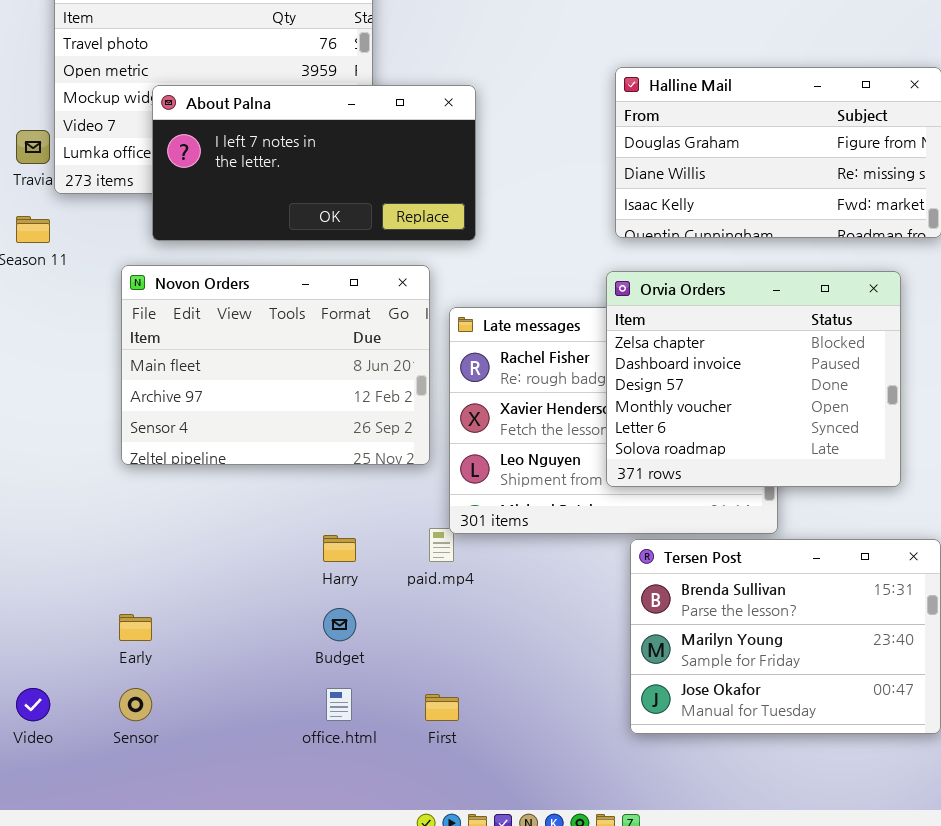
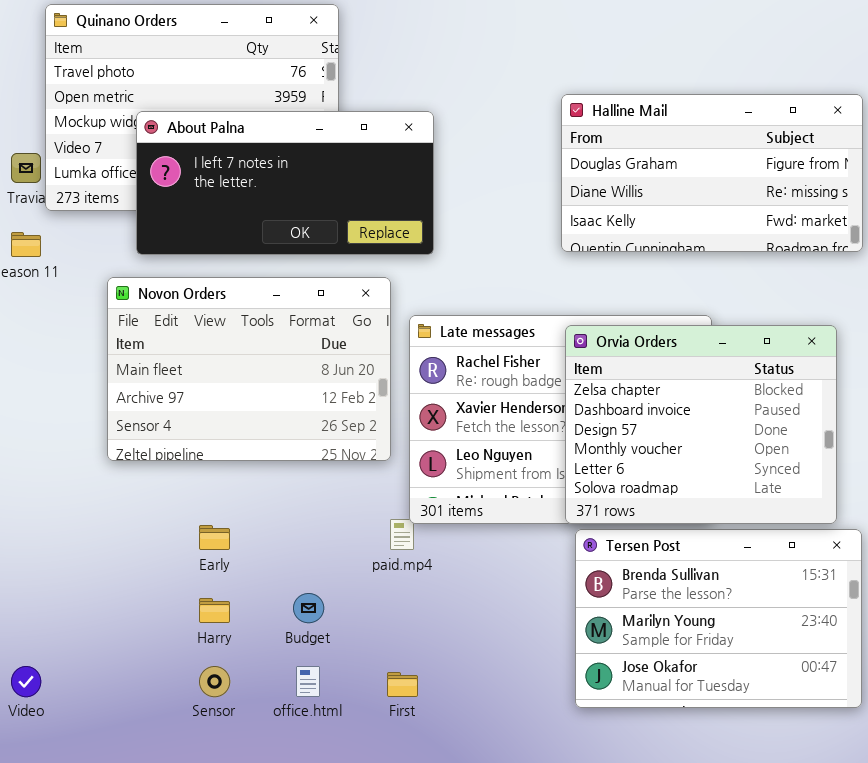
Orvia Orders: [606,271,901,487] -> [565,325,837,524], moved
Harry: [323,535,356,562] -> [199,598,230,623], moved
Early: [119,614,152,641] -> [199,525,230,550], moved
Sensor: [119,688,152,721] -> [199,666,230,697], moved

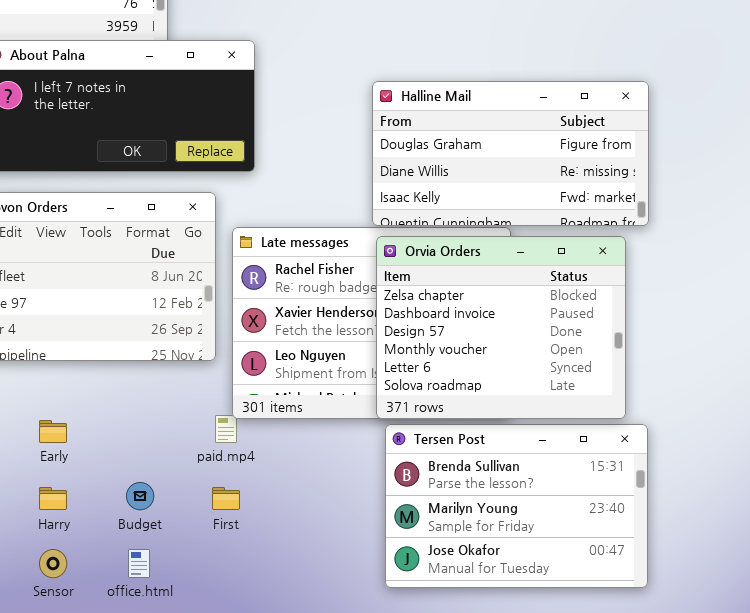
Halline Mail: [561,94,863,252] -> [372,81,649,226], moved
First: [387,672,418,697] -> [212,487,240,510], moved

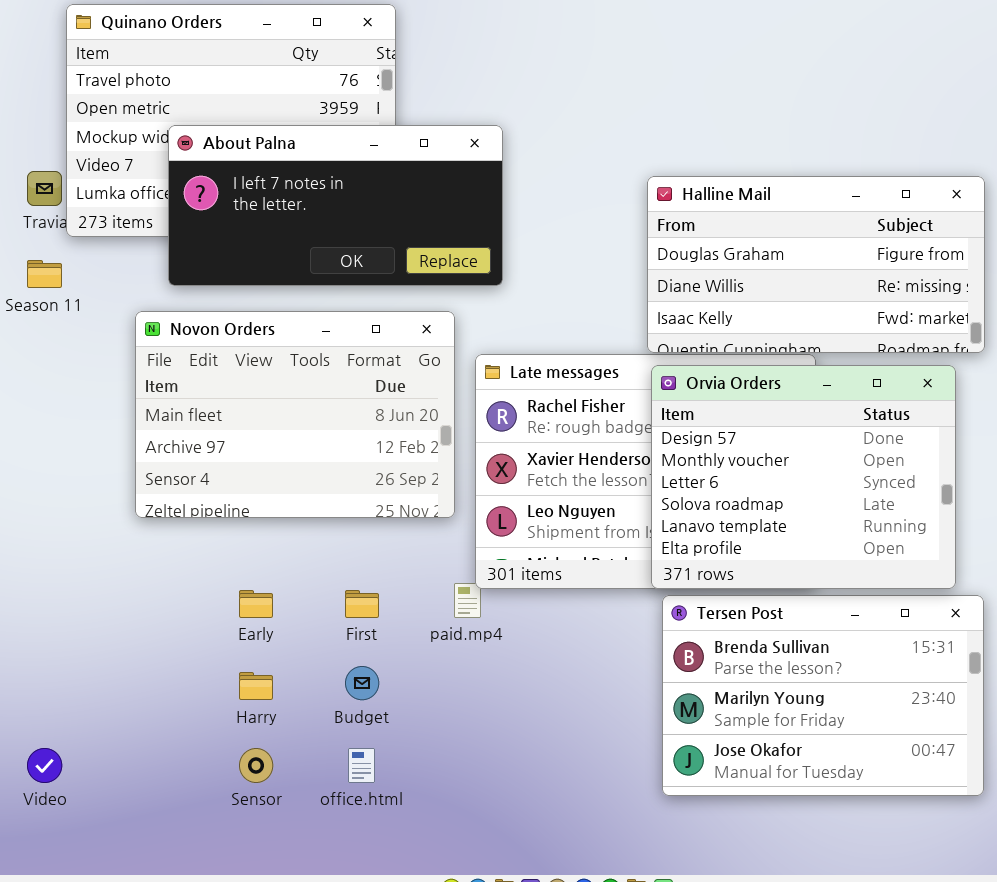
Orvia Orders: [376,236,626,419] -> [651,365,956,589], scrolled down 2 rows
First: [212,487,240,510] -> [345,590,379,618], moved

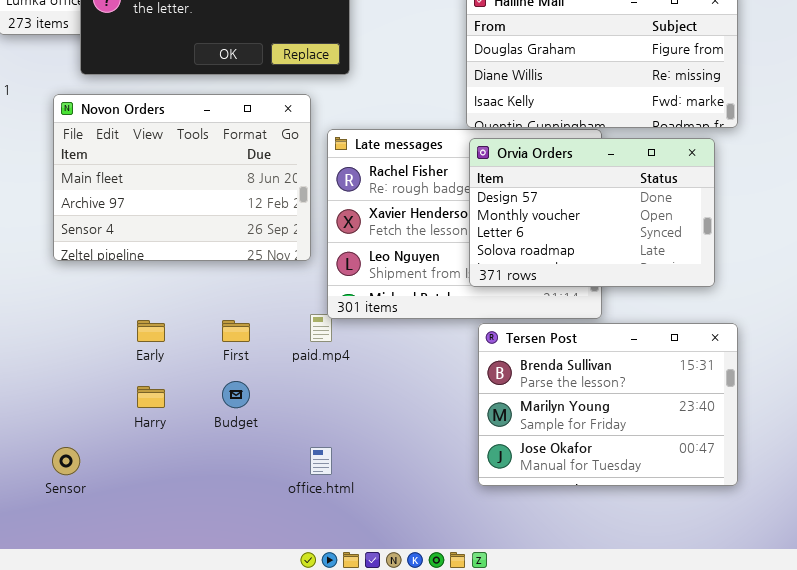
Orvia Orders: [651,365,956,589] -> [469,138,715,287], resized
Sensor: [239,748,273,783] -> [52,447,80,475], moved
office.html: [348,748,375,783] -> [310,447,332,475], moved

